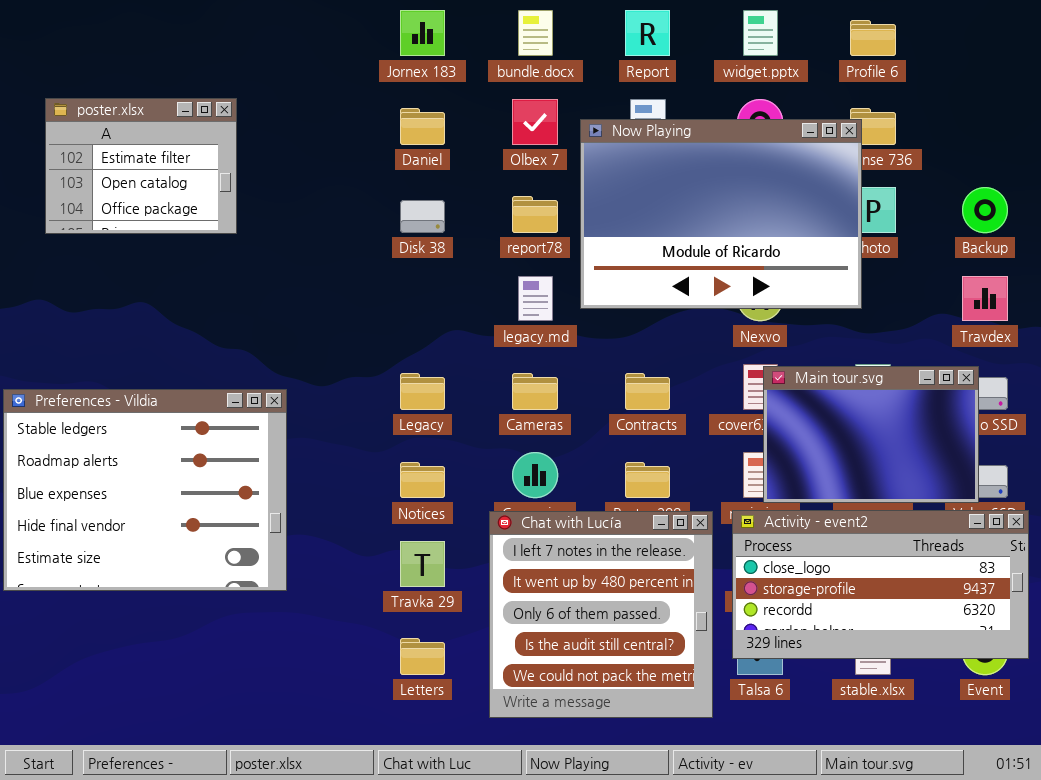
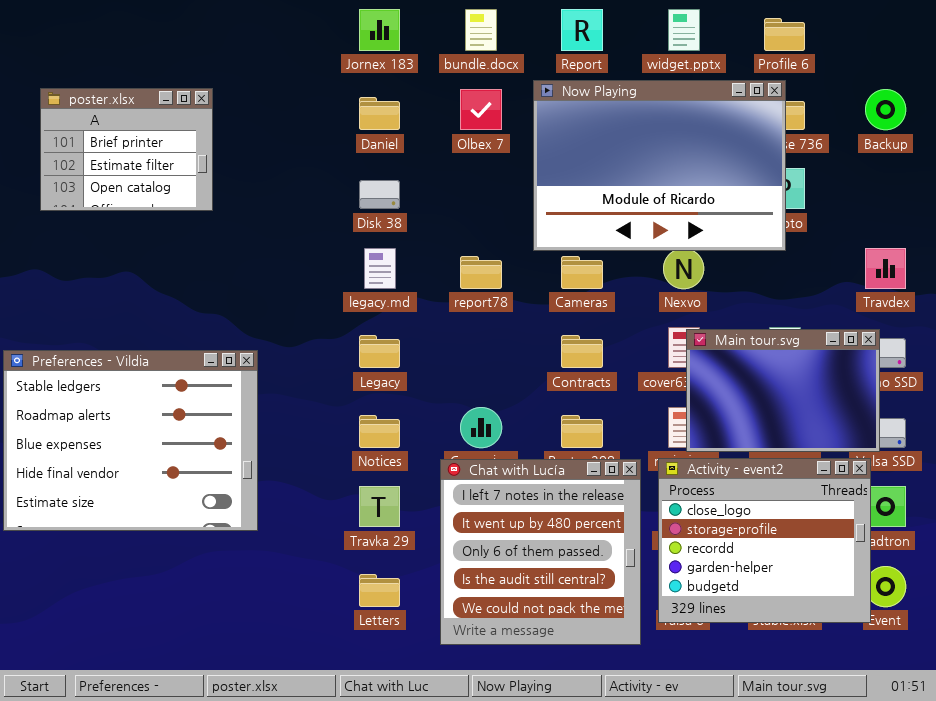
poster.xlsx: [45,98,237,234] -> [40,88,213,211], scrolled up 1 row
Now Playing: [580,119,862,309] -> [533,80,786,251], moved
Backup: [962,187,1008,233] -> [865,89,906,130], moved
report78: [512,196,558,233] -> [460,256,502,289], moved
legacy.md: [518,276,553,321] -> [364,248,396,289], moved
Cameras: [512,373,558,410] -> [561,256,603,289], moved
Activity - event2: [732,510,1029,659] -> [658,458,871,623], resized

